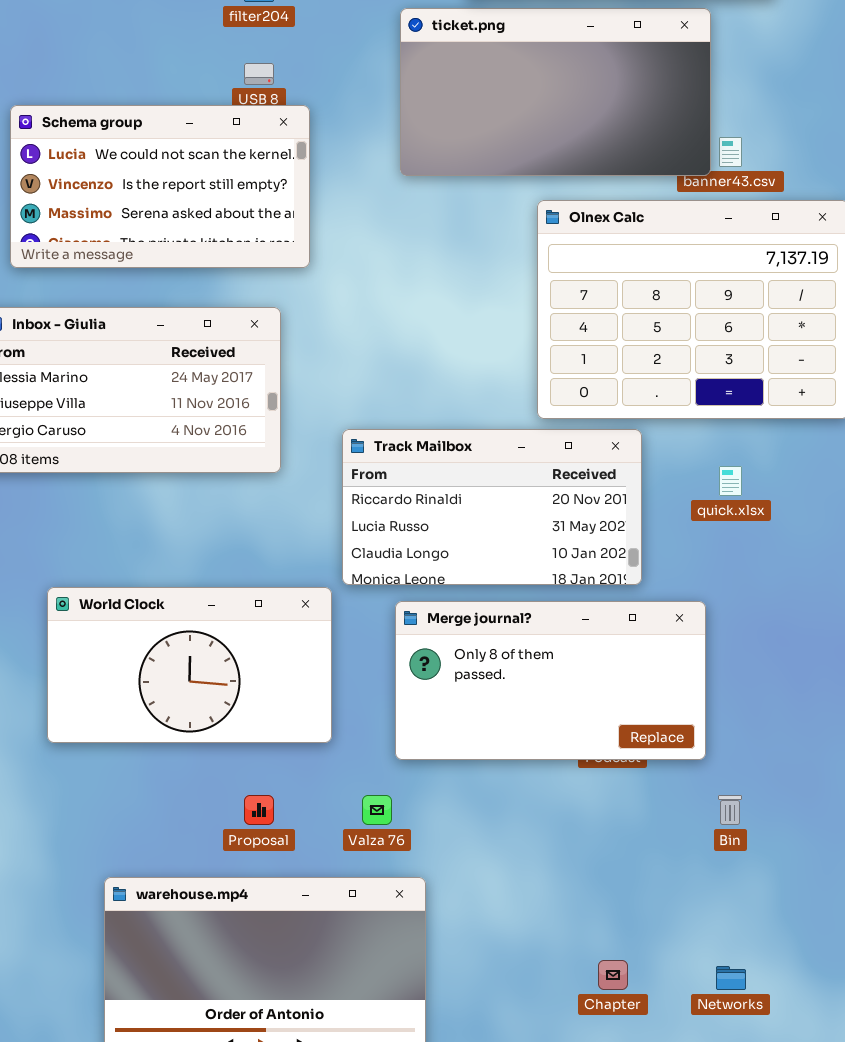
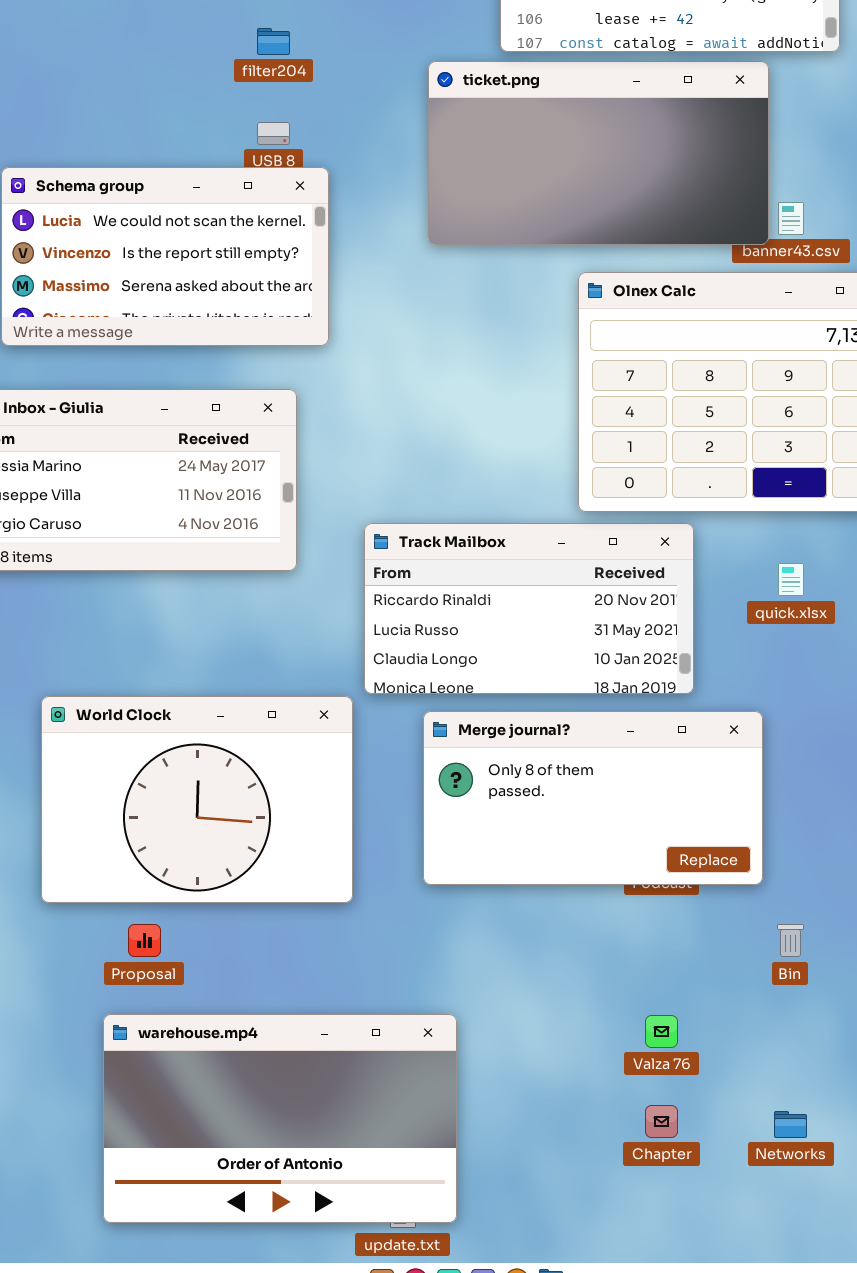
World Clock: [47,587,332,743] -> [41,696,353,903], resized
Proposal: [244,795,274,825] -> [128,924,161,957], moved
Valza 76: [362,795,392,825] -> [645,1015,678,1048], moved

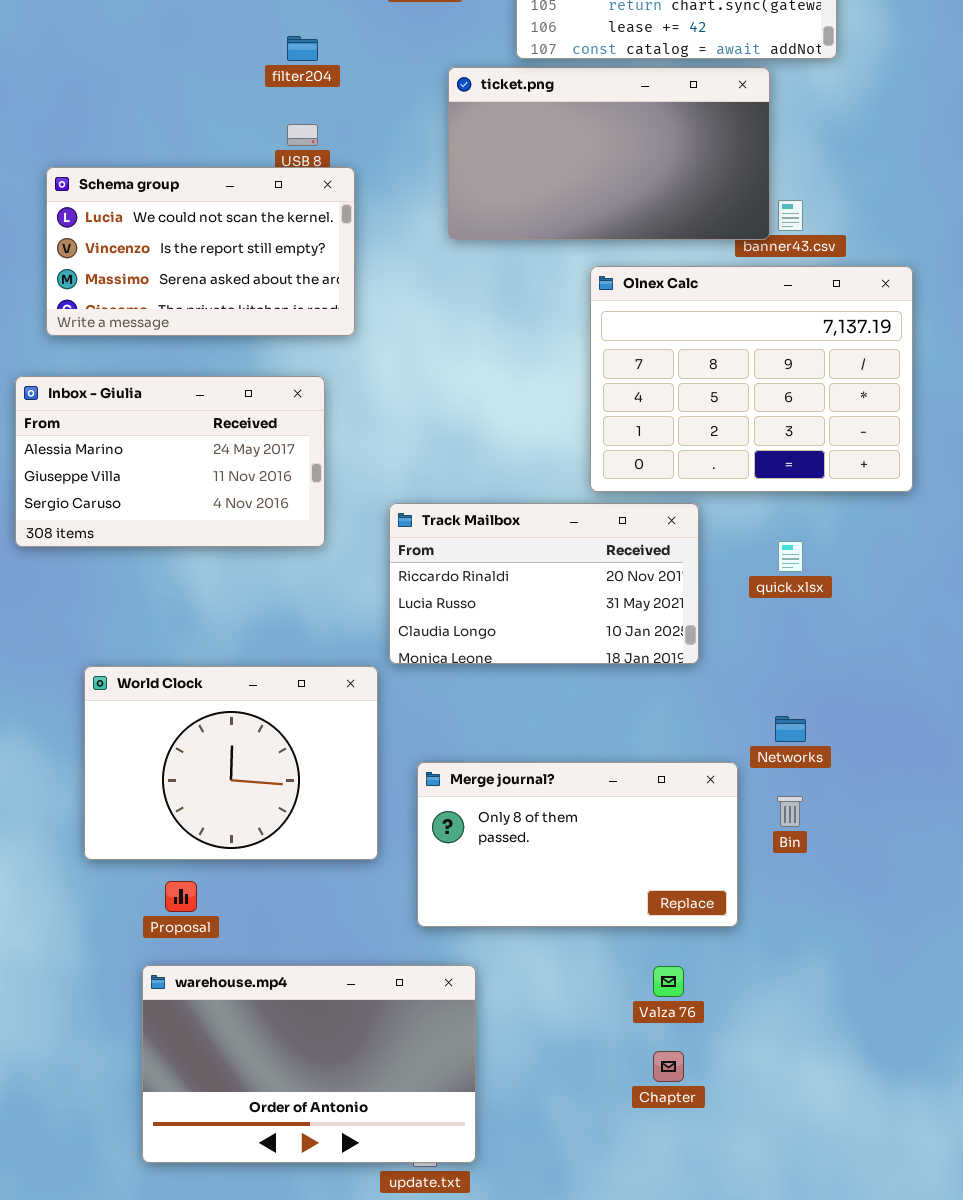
Merge journal?: [423,711,763,885] -> [417,762,738,927], moved
Bin: [777,924,804,957] -> [777,796,803,827], moved
Networks: [774,1111,807,1138] -> [775,716,806,742], moved

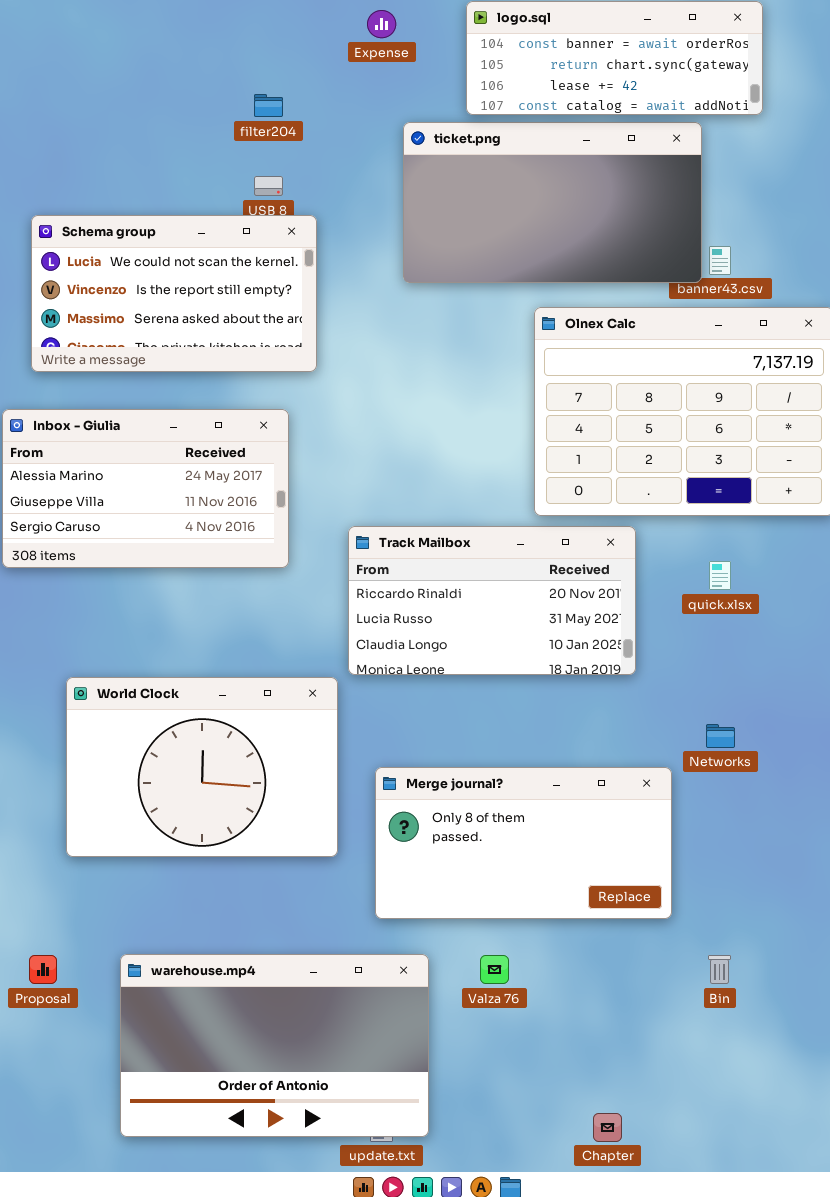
Bin: [777,796,803,827] -> [708,955,731,984], moved
Proposal: [165,881,197,912] -> [29,955,57,984], moved
Valza 76: [653,966,684,997] -> [480,955,509,984], moved
Chapter: [653,1051,684,1082] -> [593,1113,622,1142], moved

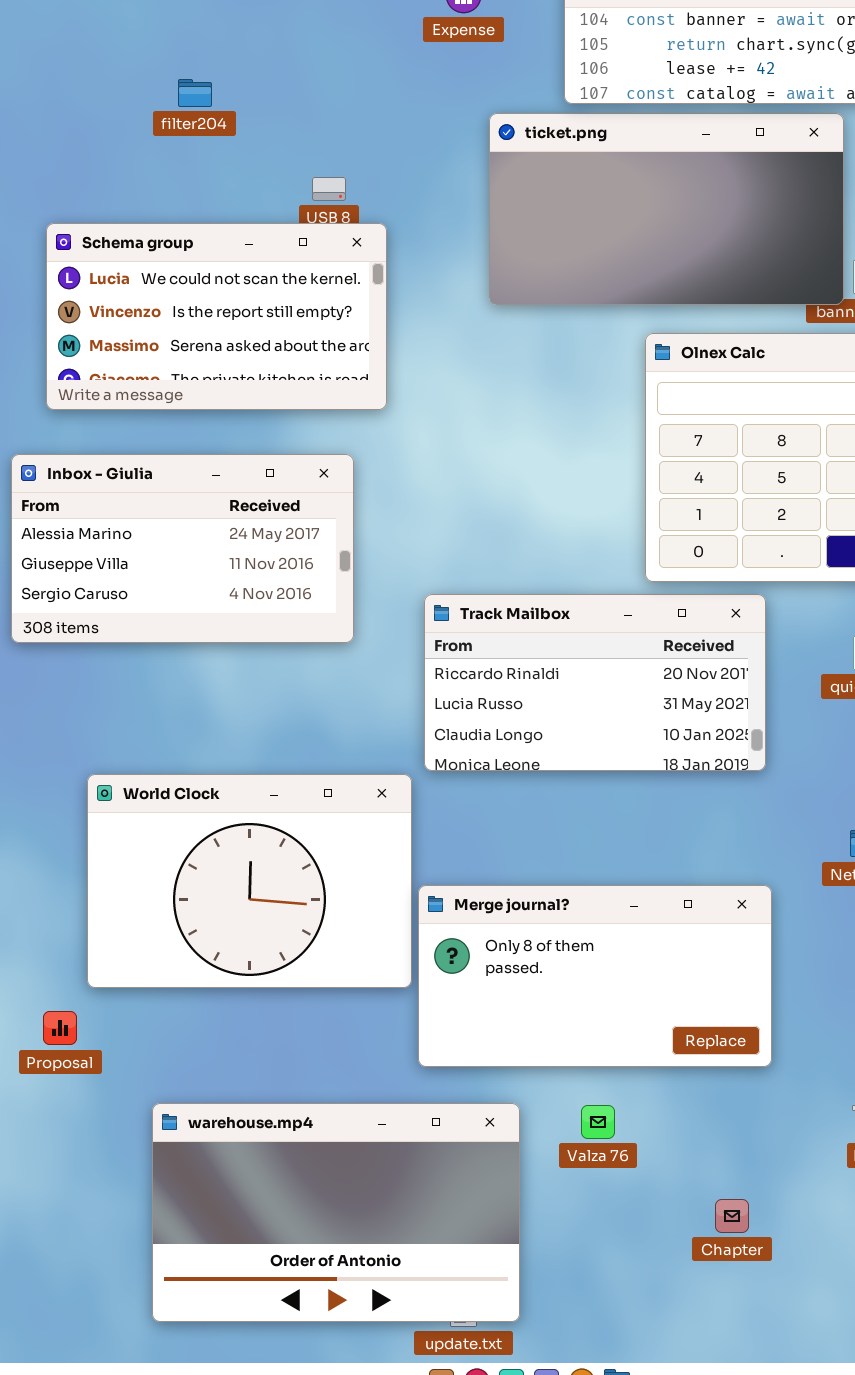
filter204: [254,94,283,117] -> [178,79,212,107], moved
Merge journal?: [375,767,672,919] -> [418,885,772,1067], moved
Proposal: [29,955,57,984] -> [43,1011,77,1045], moved
Chapter: [593,1113,622,1142] -> [715,1199,749,1233], moved

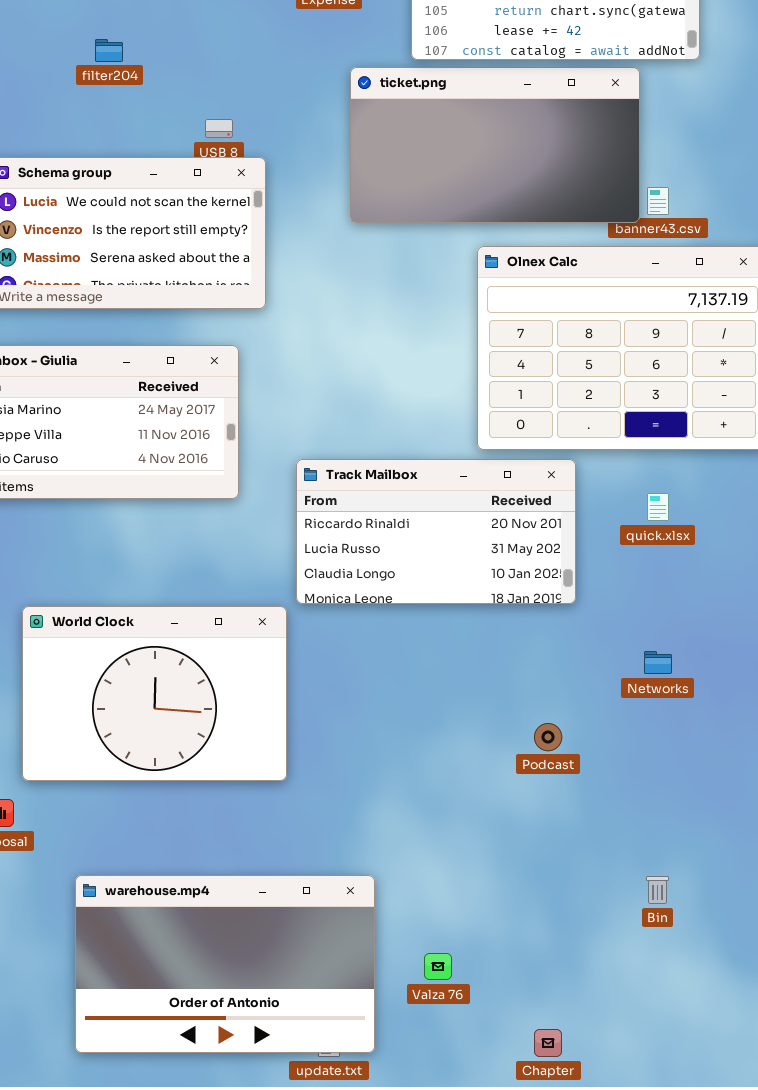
Merge journal?: [418,885,772,1067] -> none, closed
Valza 76: [581,1105,615,1139] -> [424,953,452,980], moved
Chapter: [715,1199,749,1233] -> [534,1029,562,1057], moved

